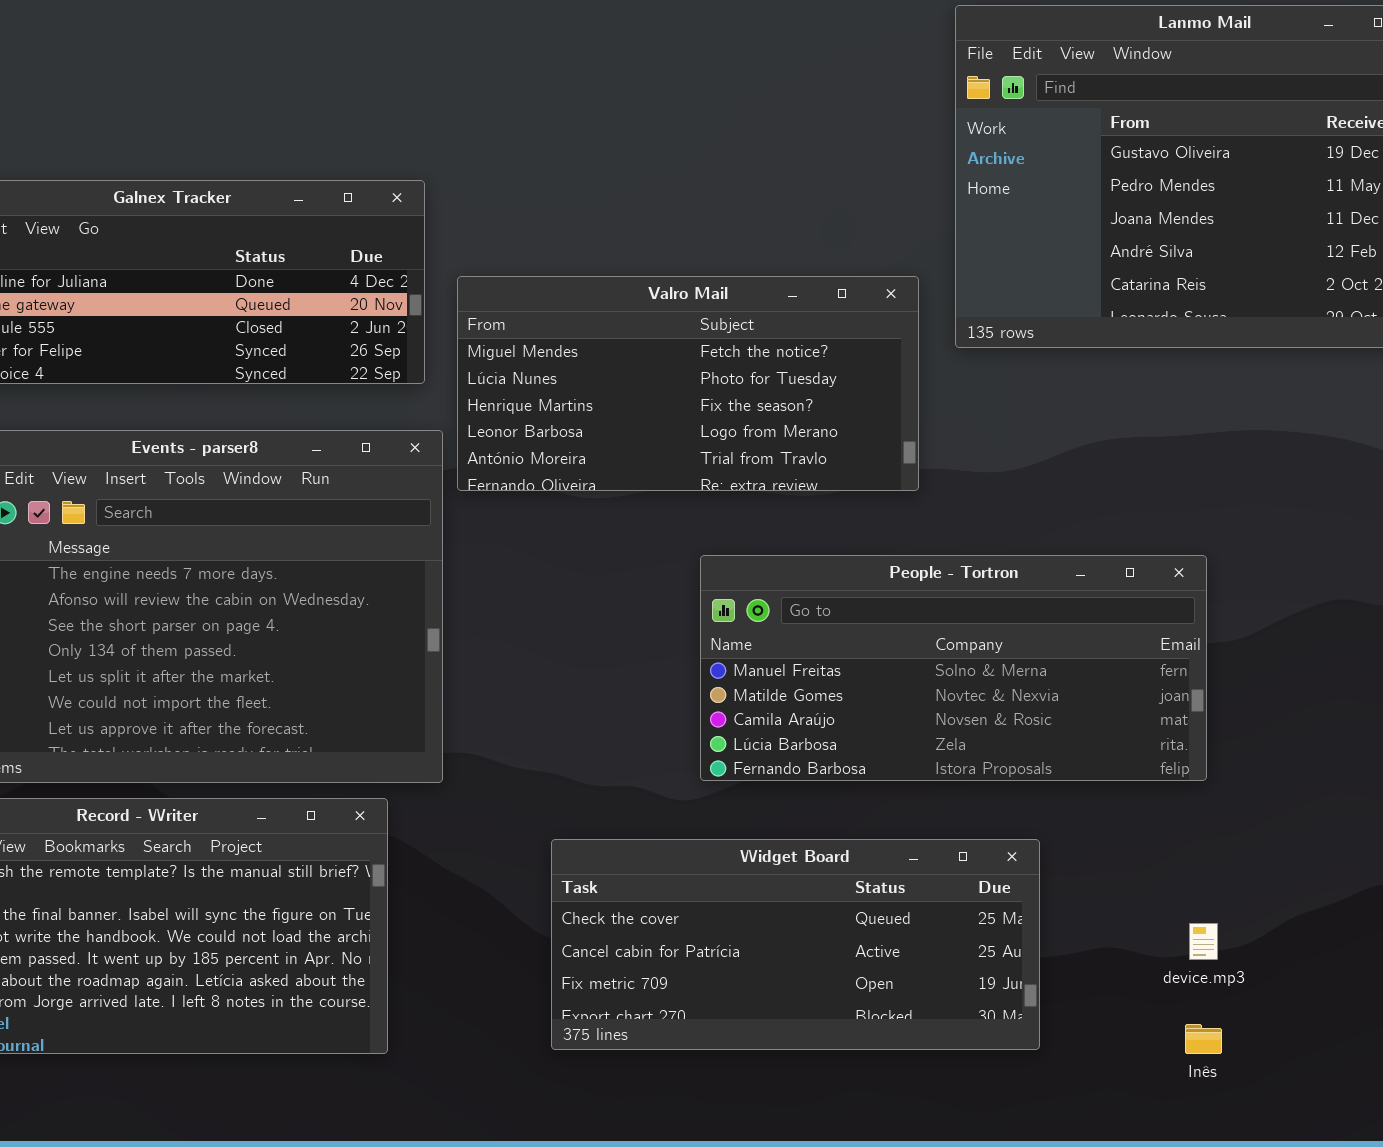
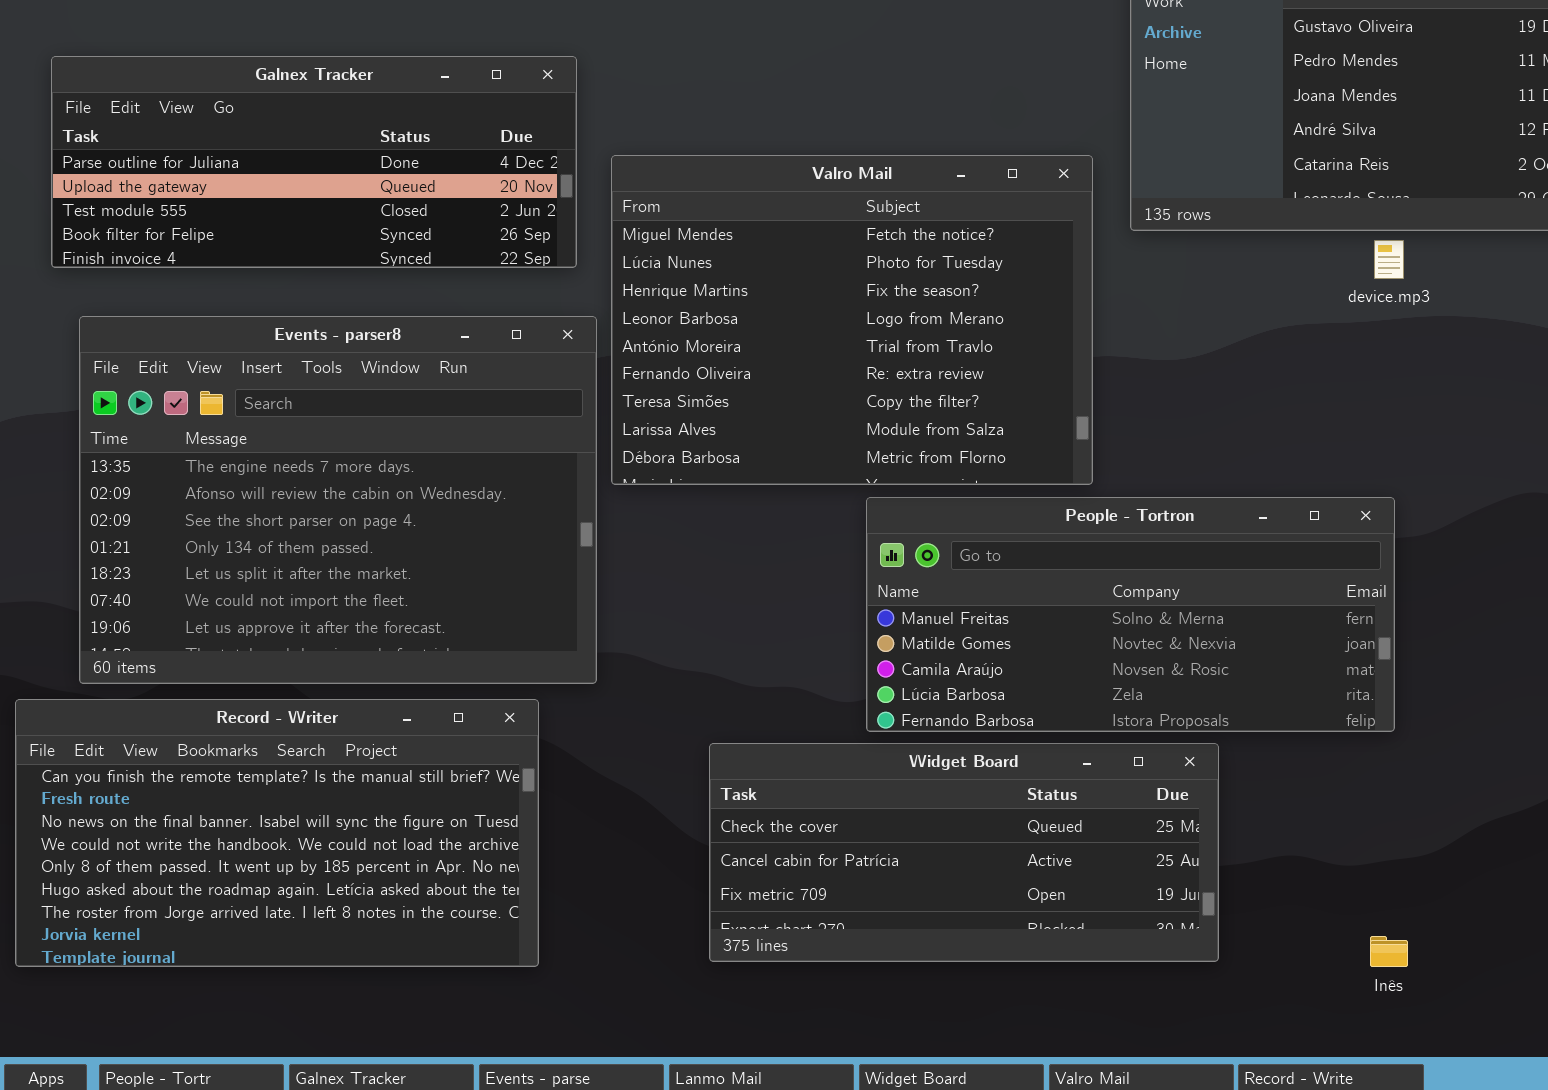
Valro Mail: [457,276,919,491] -> [611,155,1093,485], resized
People - Tortron: [700,555,1207,781] -> [866,497,1395,732], moved
device.mp3: [1189,923,1218,960] -> [1374,240,1404,279], moved

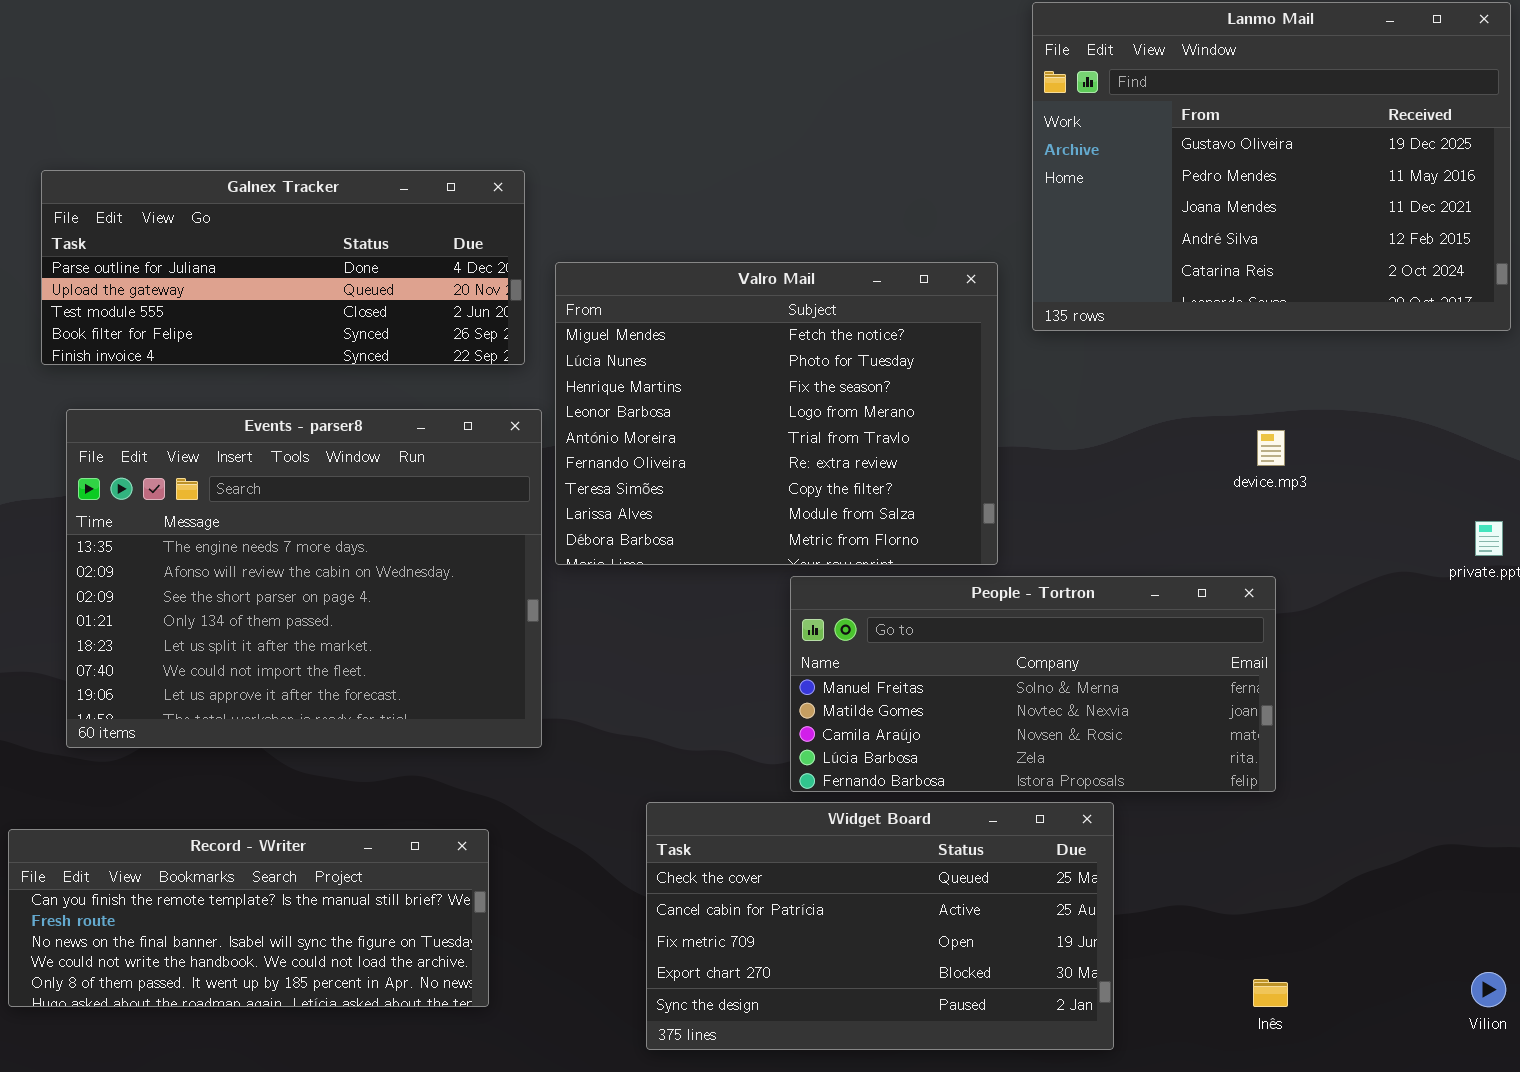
device.mp3: [1374,240,1404,279] -> [1257,430,1285,466], moved
Record - Writer: [15,699,539,967] -> [8,829,489,1007], resized
Widget Board: [709,743,1219,962] -> [646,802,1114,1050], resized

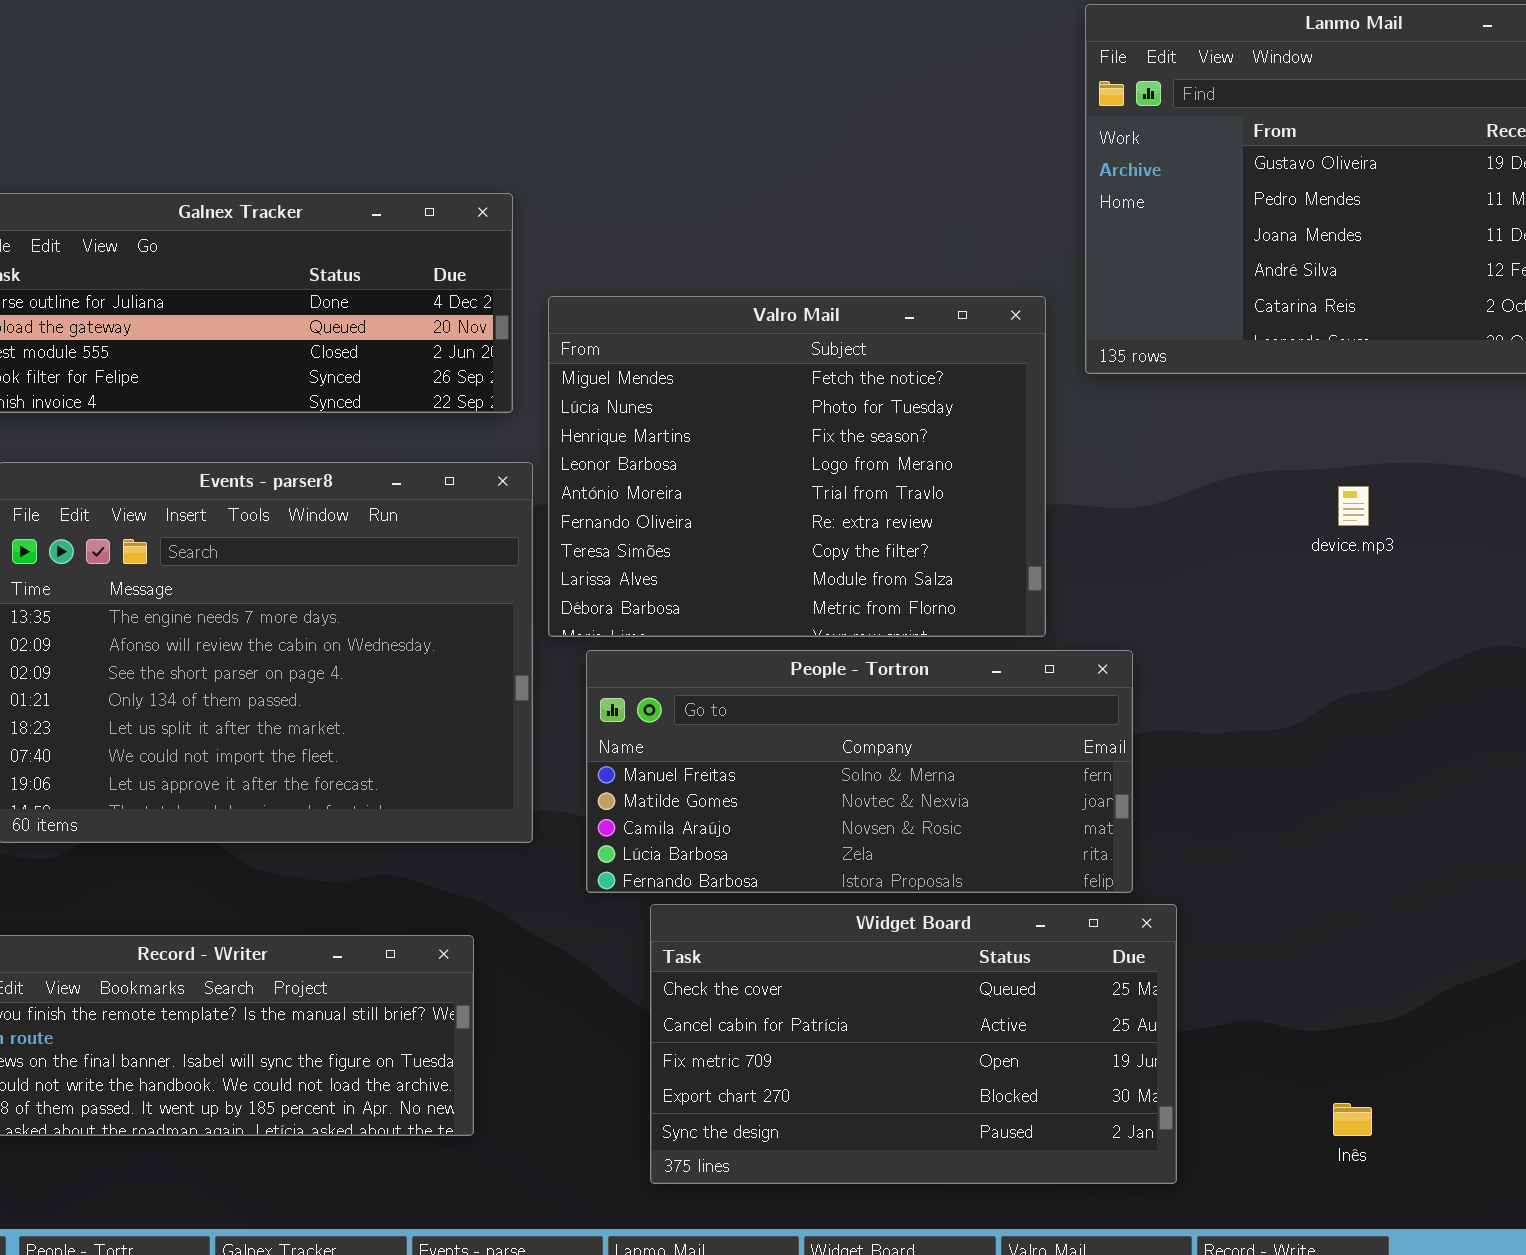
People - Tortron: [790,576,1276,792] -> [586,650,1133,893], moved

